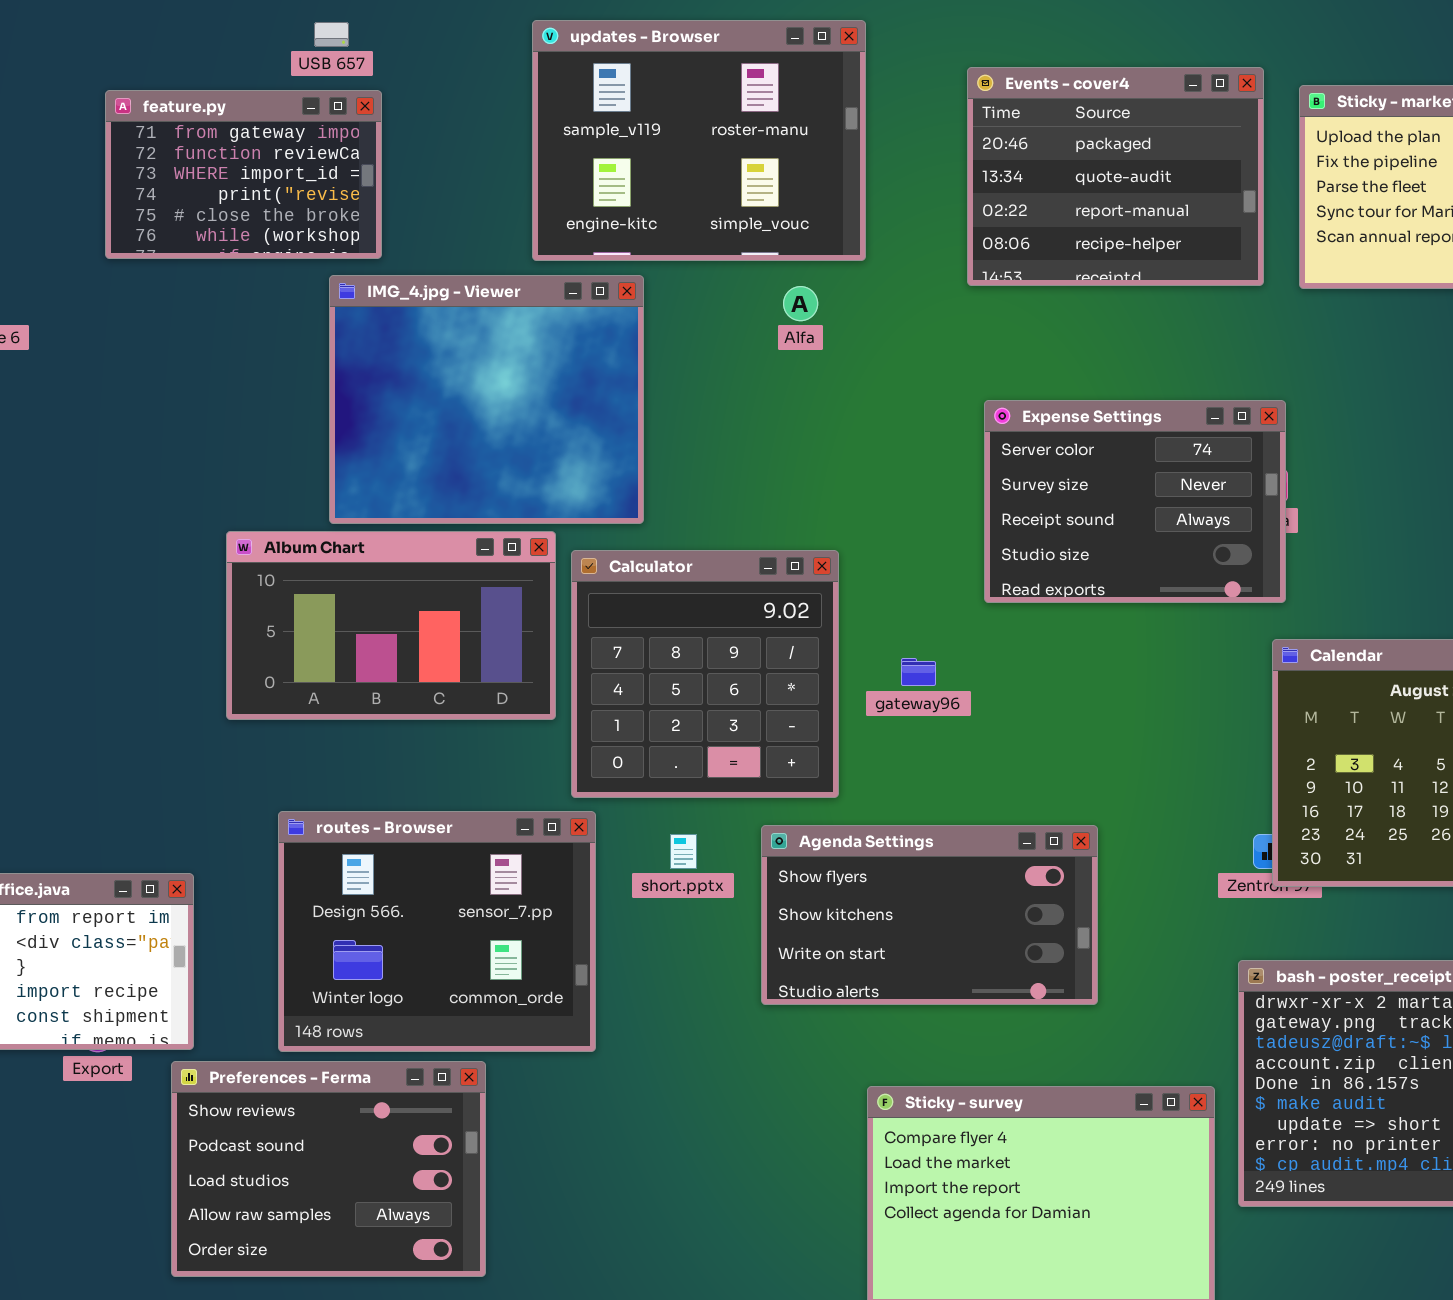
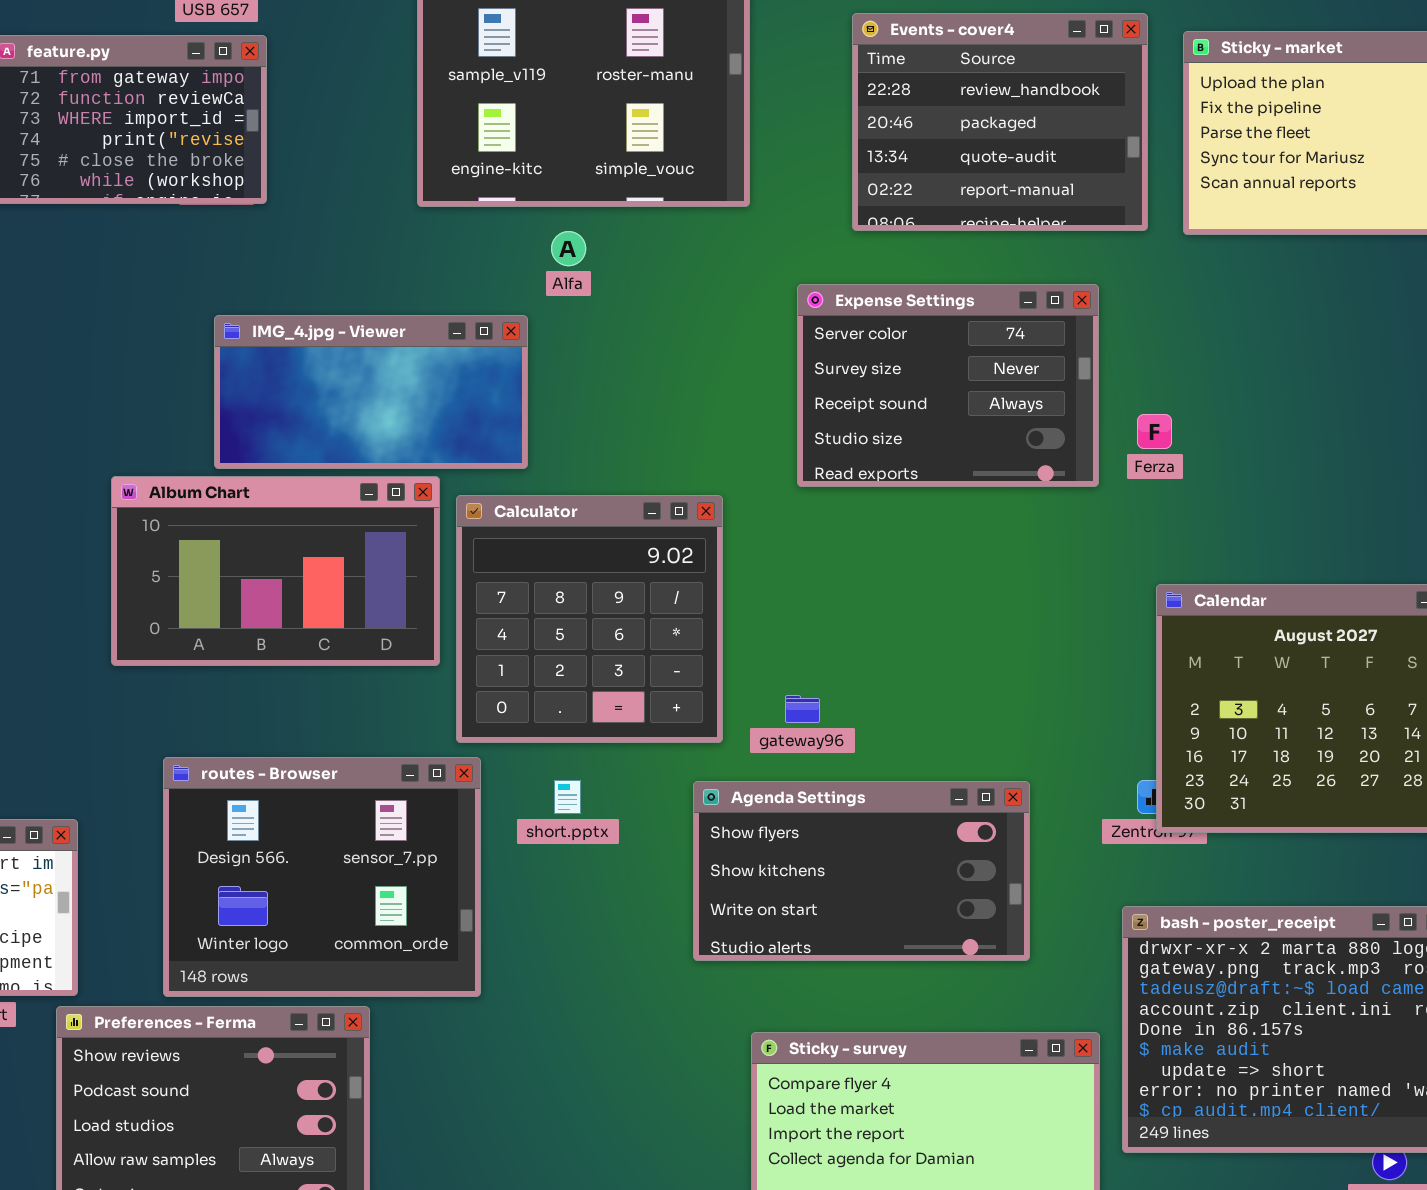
Events - cover4: [967,67,1264,286] -> [852,13,1148,231], scrolled up 1 row
IMG_4.jpg - Viewer: [329,275,644,524] -> [214,315,528,469], resized
Alfa: [783,286,818,321] -> [551,231,586,266], moved
Expense Settings: [984,400,1286,603] -> [797,284,1099,487], moved
gateway96: [901,658,936,686] -> [785,695,820,723], moved
Agenda Settings: [761,825,1098,1005] -> [693,781,1030,961], moved

